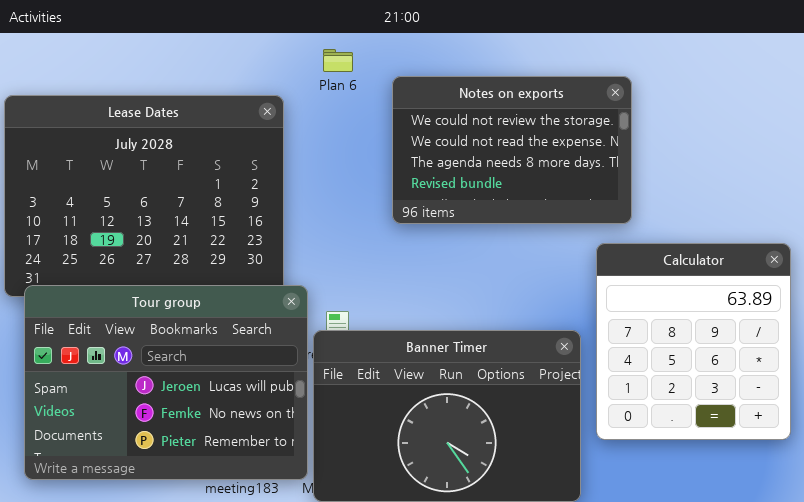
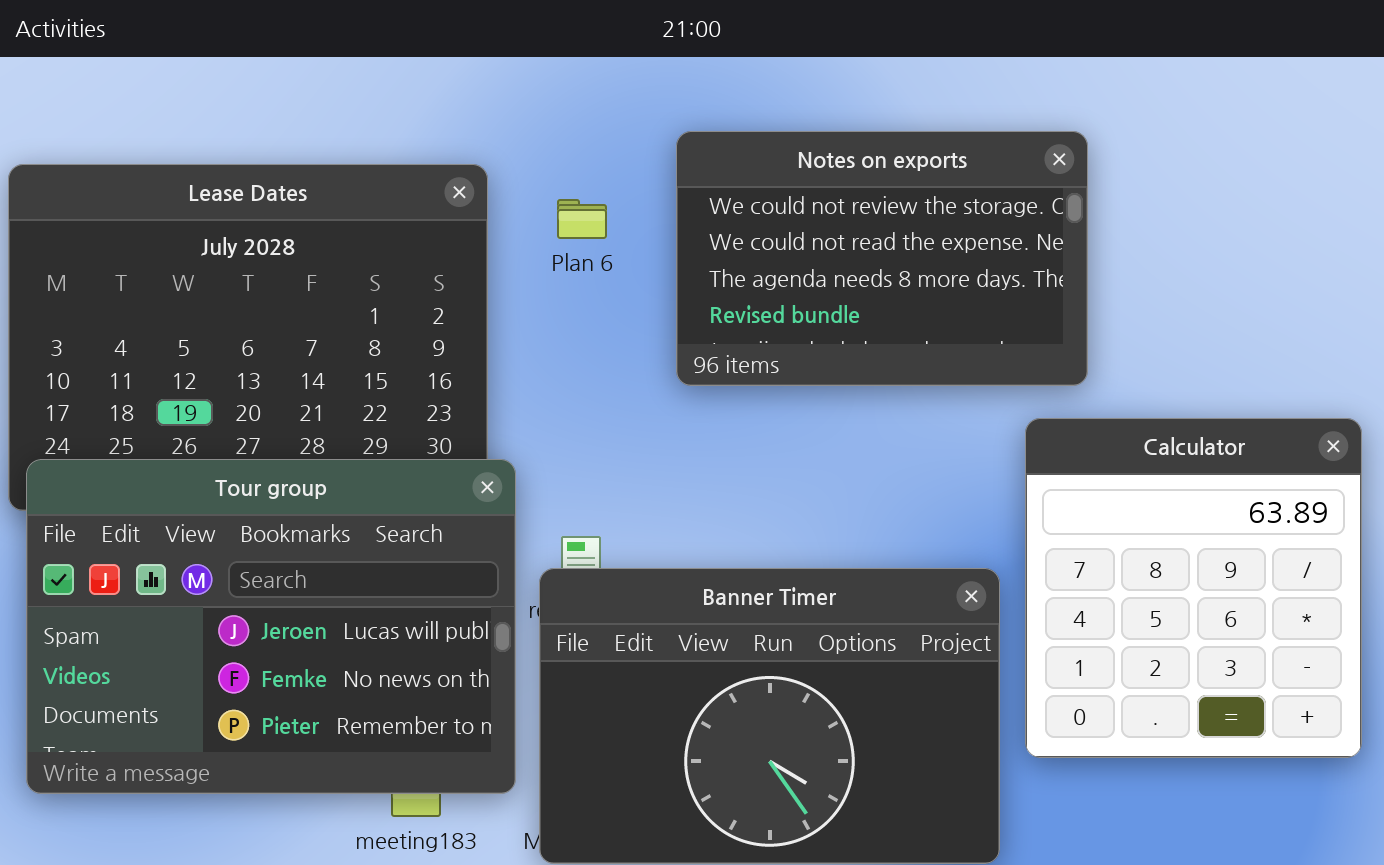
Plan 6: [323,49,353,72] -> [557,199,607,239], moved
Tour group: [24,285,308,480] -> [26,459,516,794], moved

